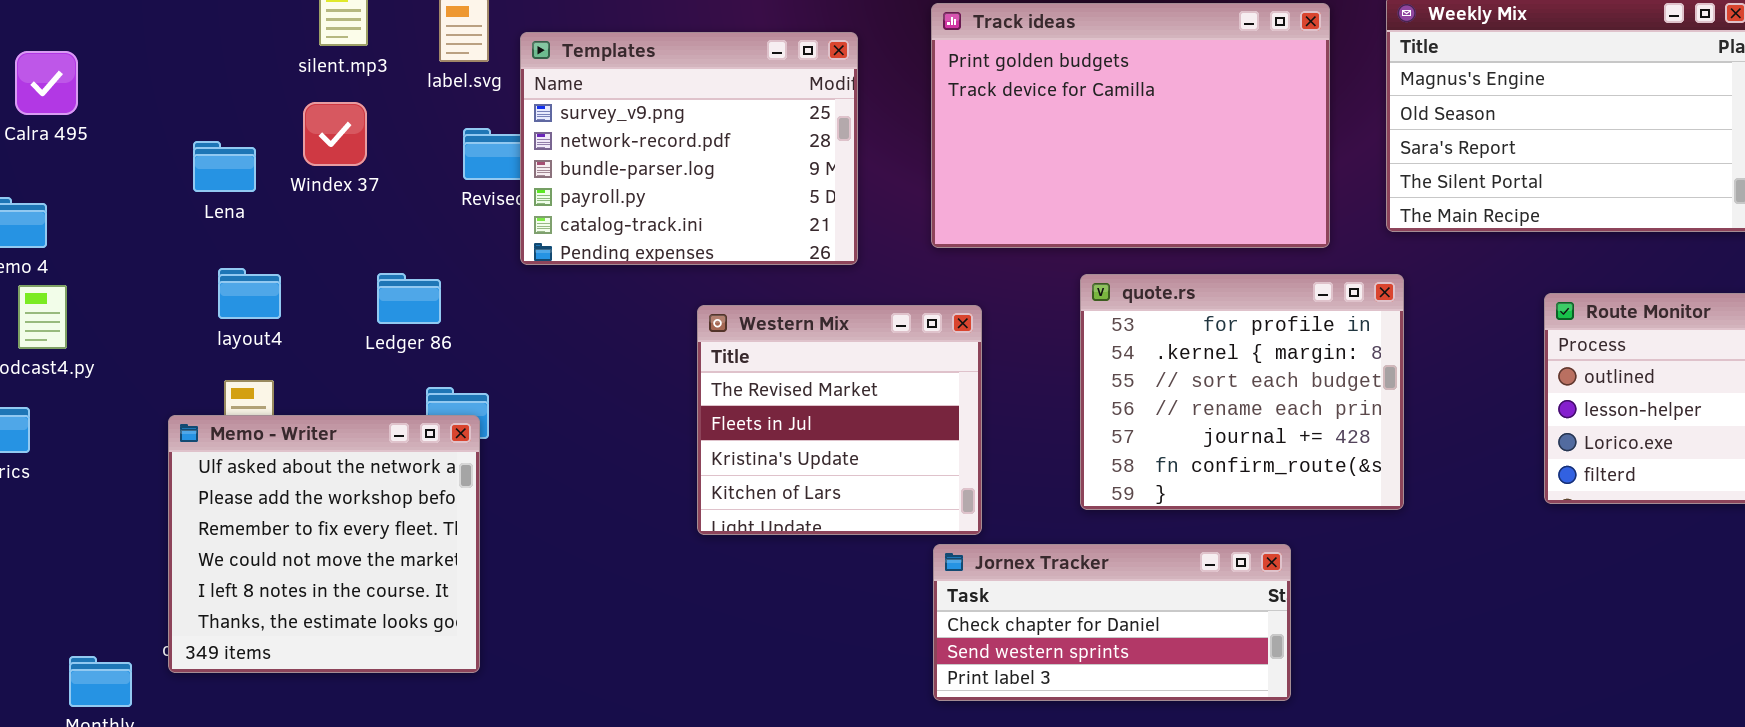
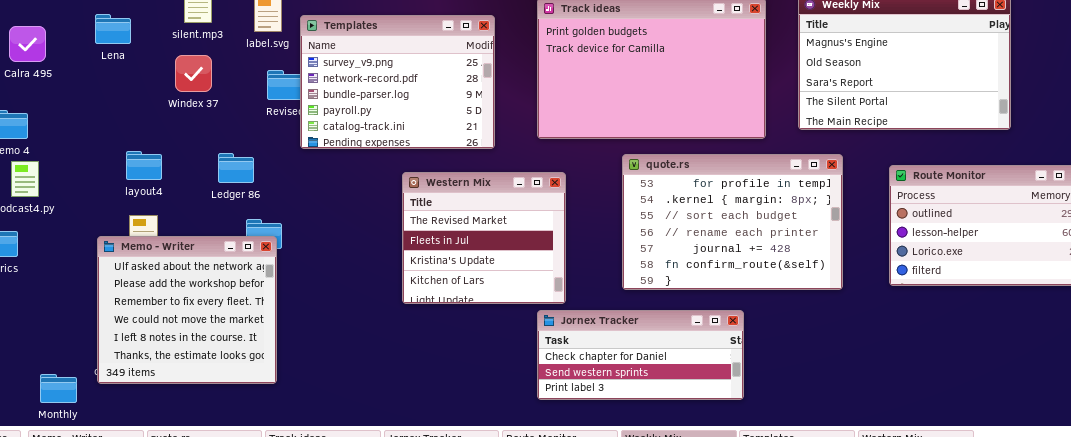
Lena: [193,141,256,192] -> [95,14,131,44], moved
quote.rs: [1080,274,1404,510] -> [622,154,843,290], resized

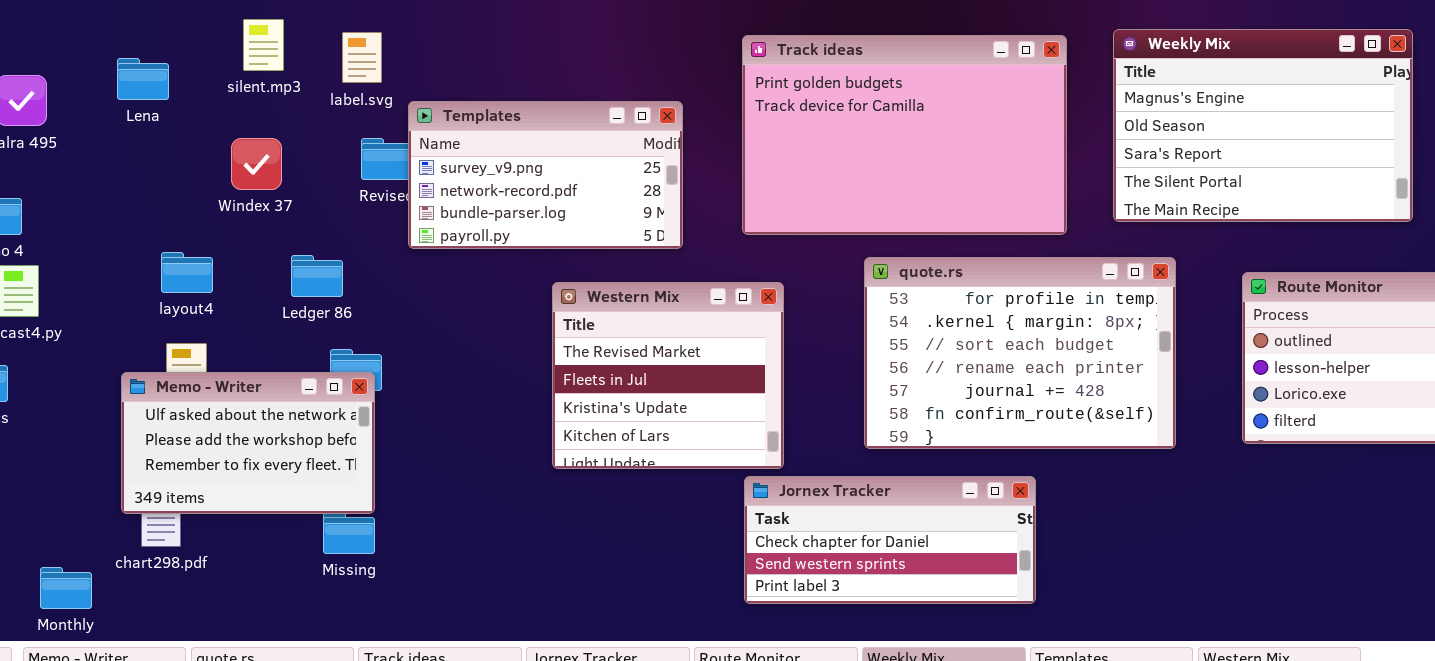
Templates: [300,15,495,149] -> [408,101,683,249], resized
Windex 37: [175,55,212,92] -> [231,138,282,190], moved
Memo - Writer: [97,236,277,384] -> [121,372,375,514], resized

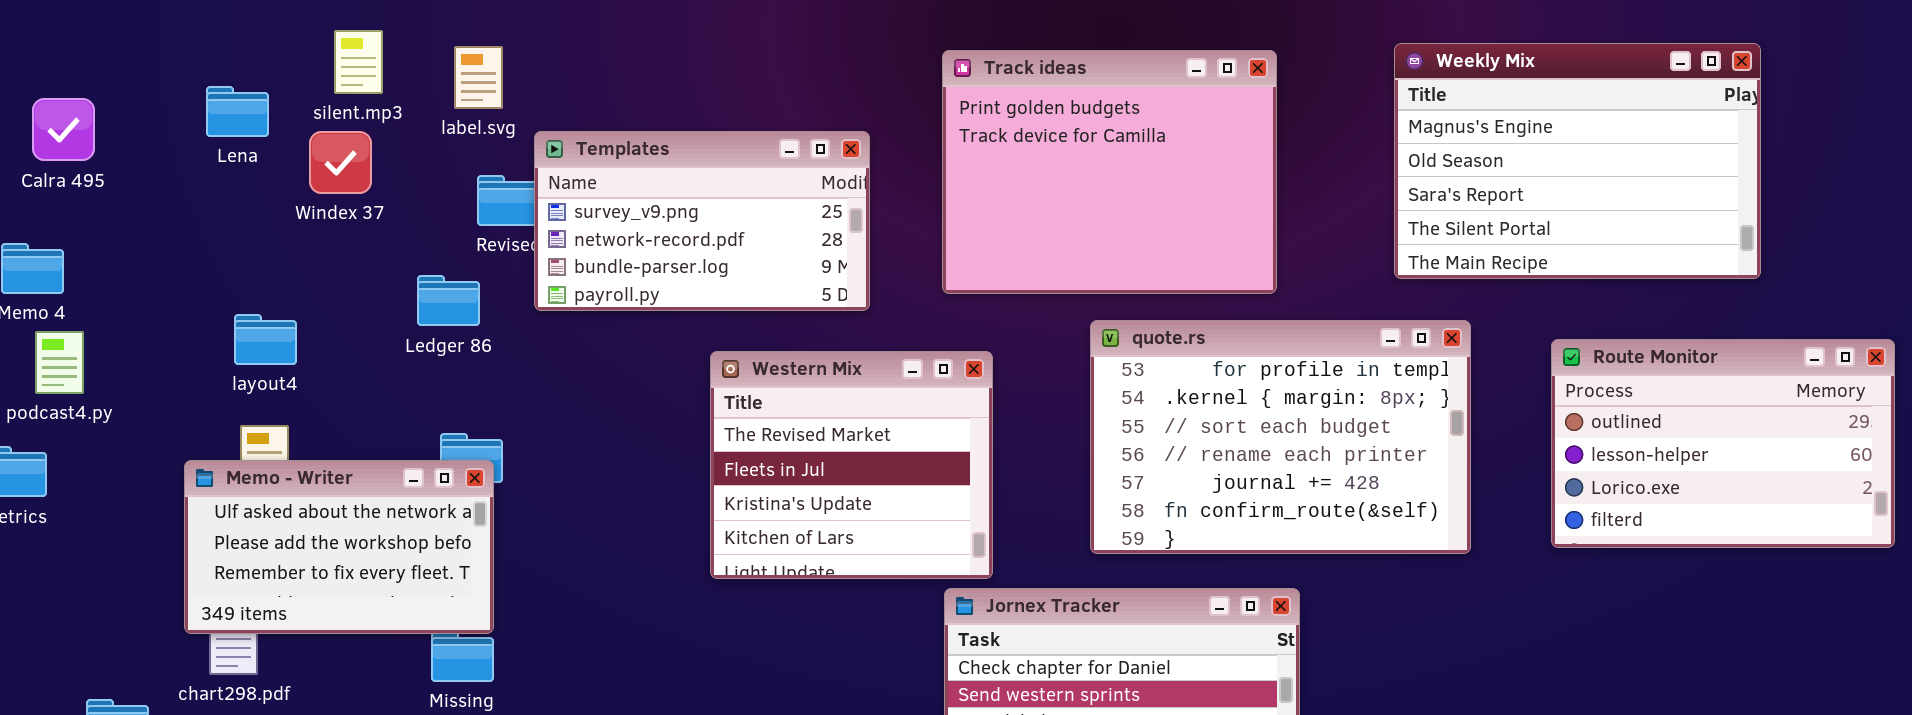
Track ideas: [742,35,1067,235] -> [942,50,1277,294], resized
Lena: [117,58,169,100] -> [206,86,269,137], moved
Windex 37: [231,138,282,190] -> [309,131,372,194], moved
Ledger 86: [291,255,343,297] -> [417,275,480,326], moved

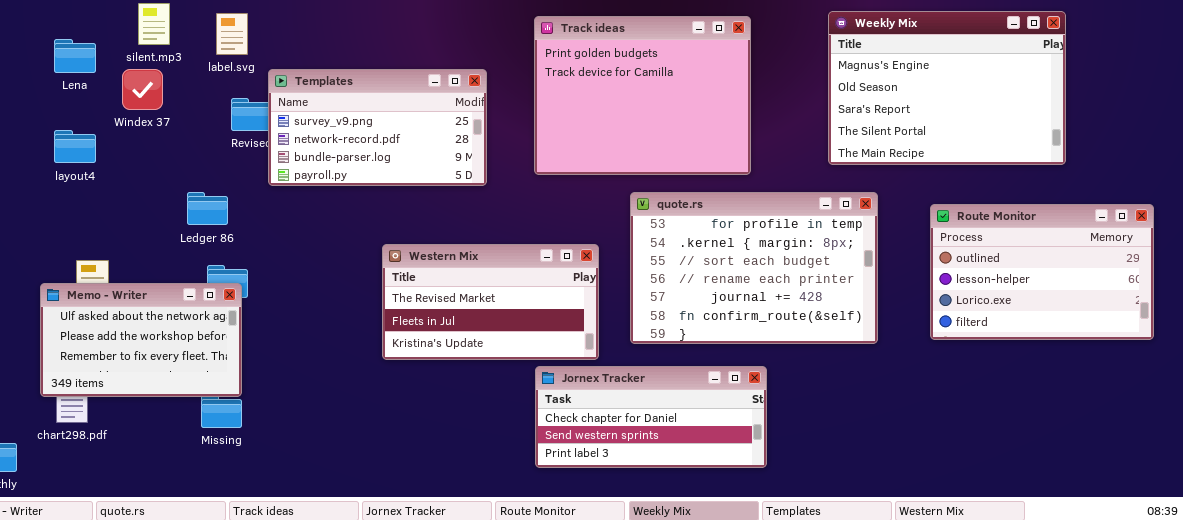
Ledger 86: [417,275,480,326] -> [187,192,228,225], moved
layout4: [234,314,297,365] -> [54,130,96,163], moved
Western Mix: [710,351,993,579] -> [382,244,599,360], resized

